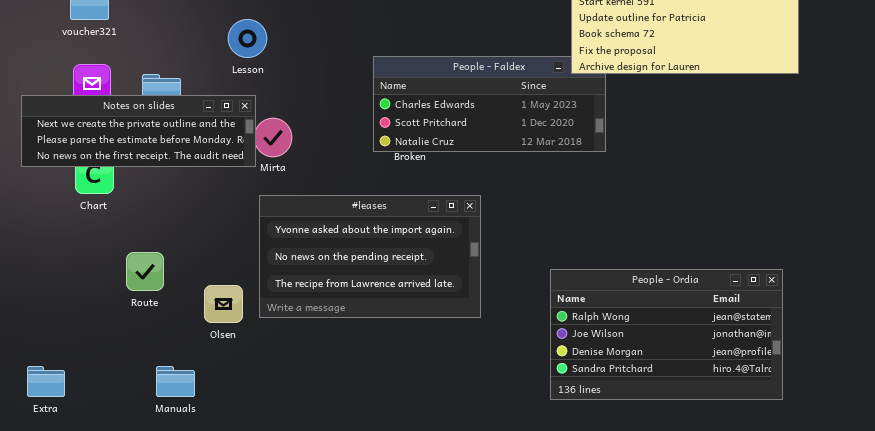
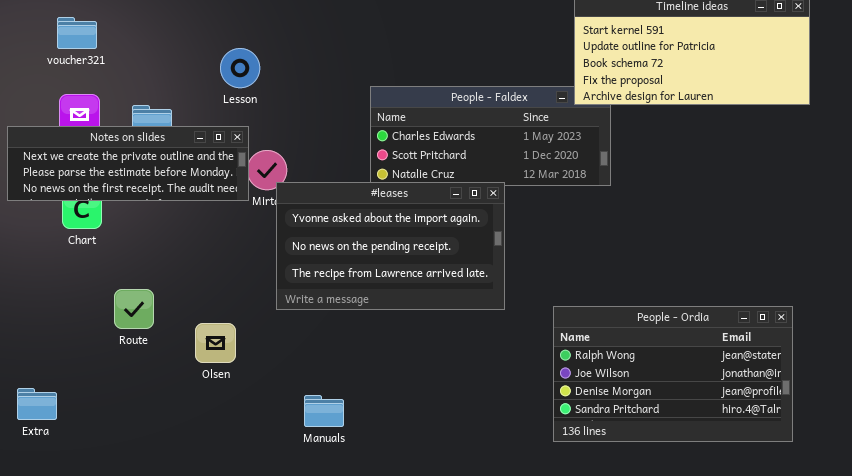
#leases: [259,195,481,318] -> [276,182,505,310], moved
Extra: [27,366,65,397] -> [17,388,57,420], moved
Manuals: [156,366,195,397] -> [304,395,344,427], moved

